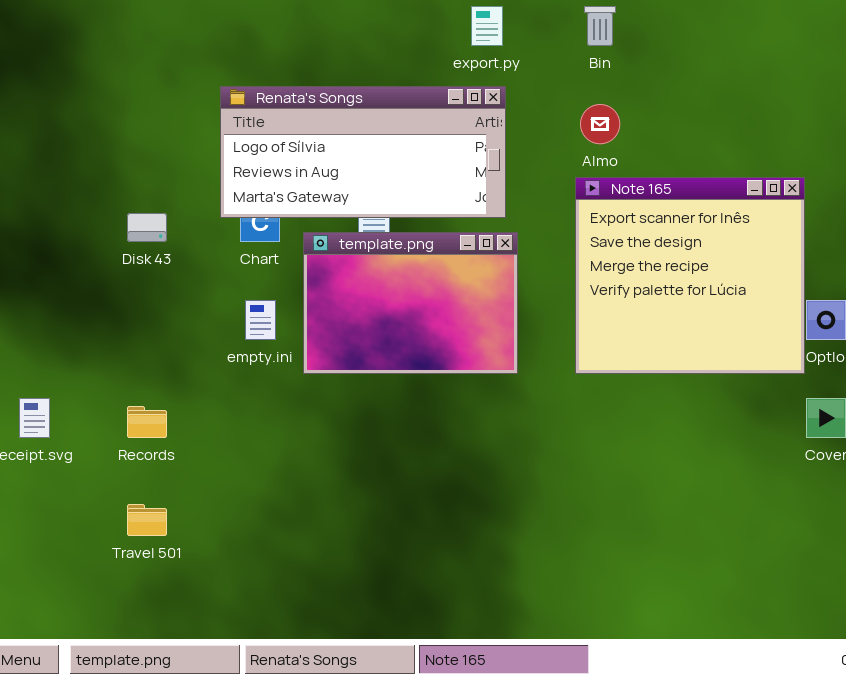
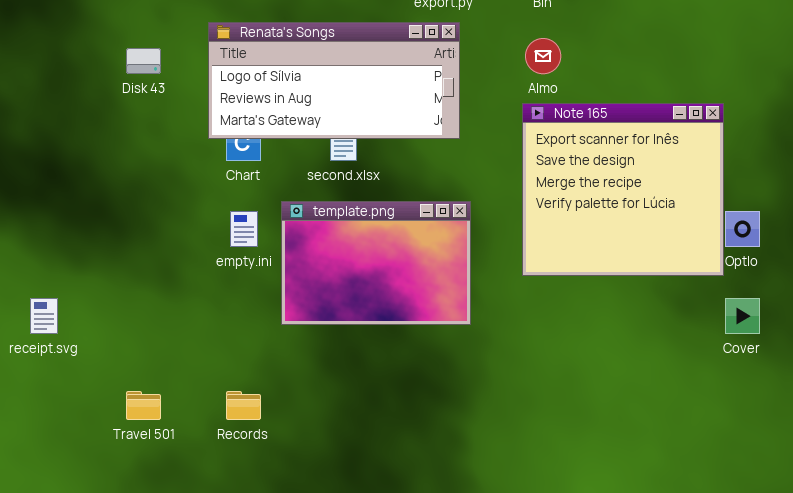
Disk 43: [127,213,167,242] -> [126,48,161,74], moved
template.png: [303,232,518,374] -> [281,201,471,325], moved
Records: [127,406,167,438] -> [226,391,261,420], moved

